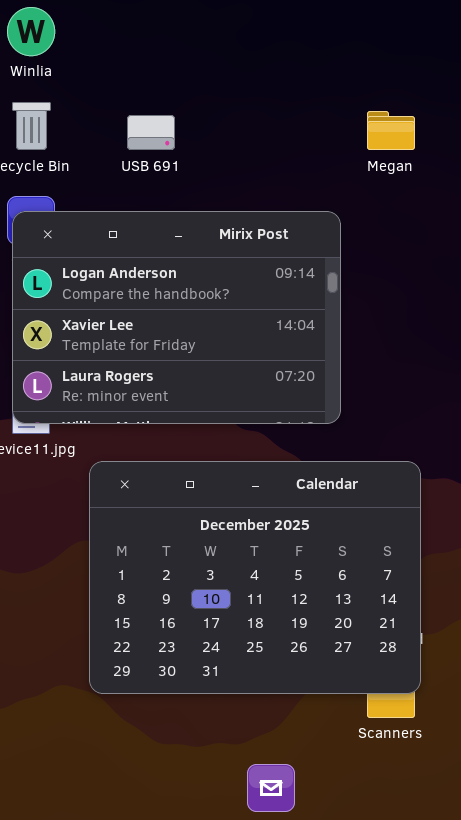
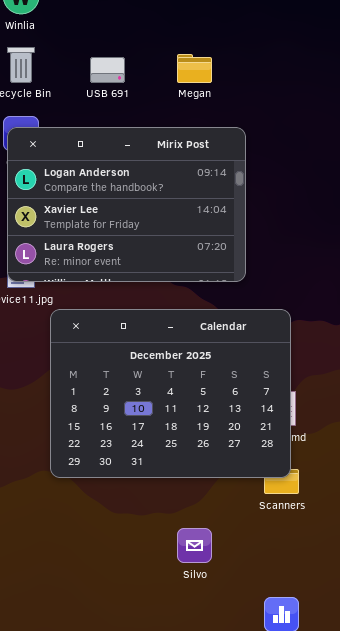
Megan: [367,111,415,150] -> [177,54,212,83], moved
Calendar: [89,461,421,694] -> [50,309,291,478], moved

